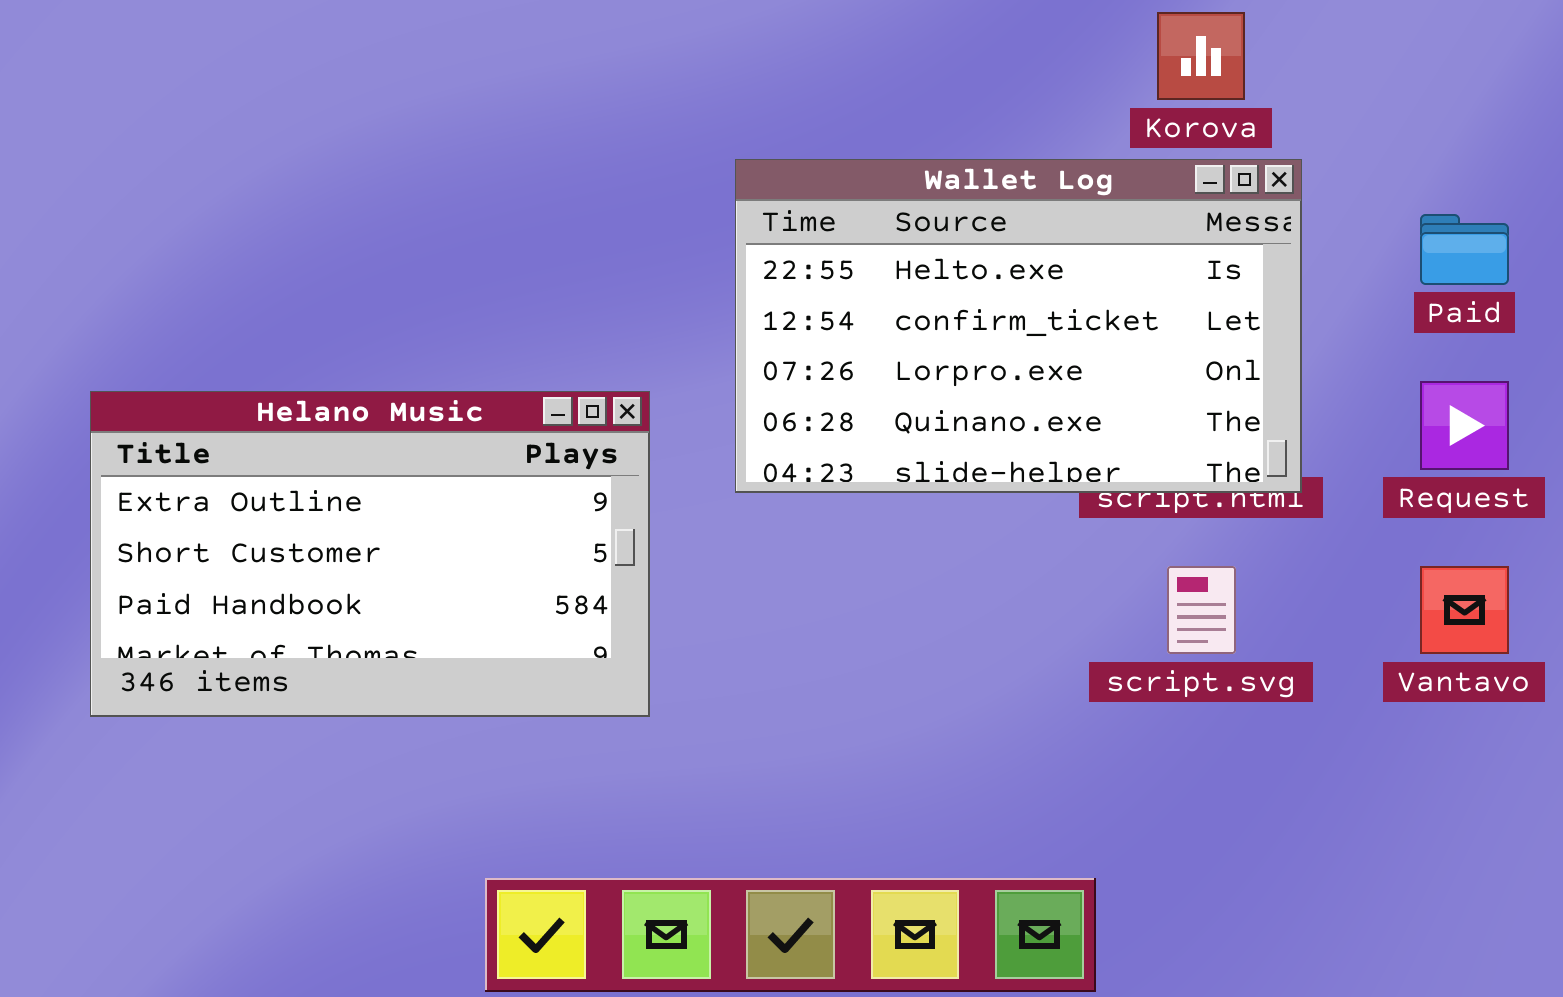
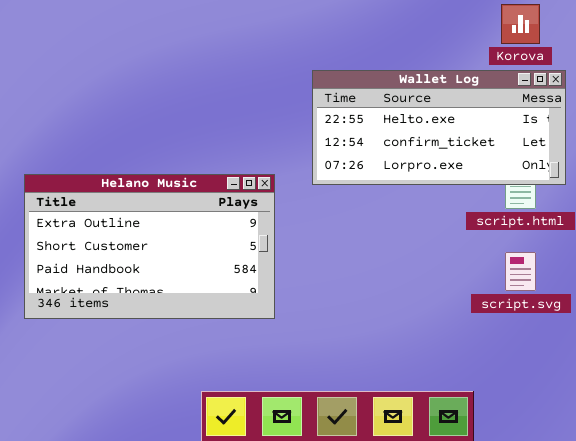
Wallet Log: [735,159,1302,493] -> [312,70,566,185], resized

